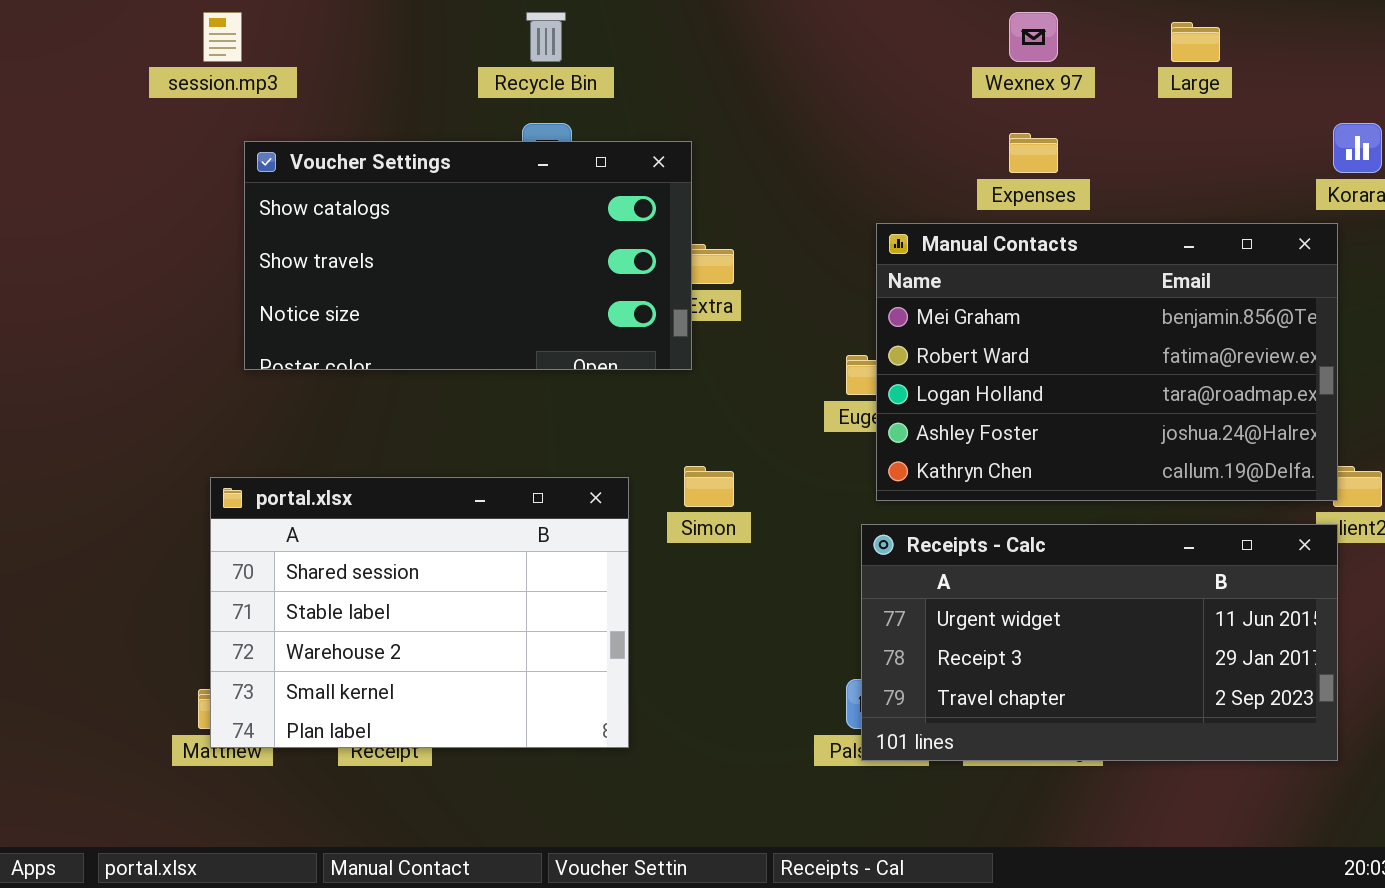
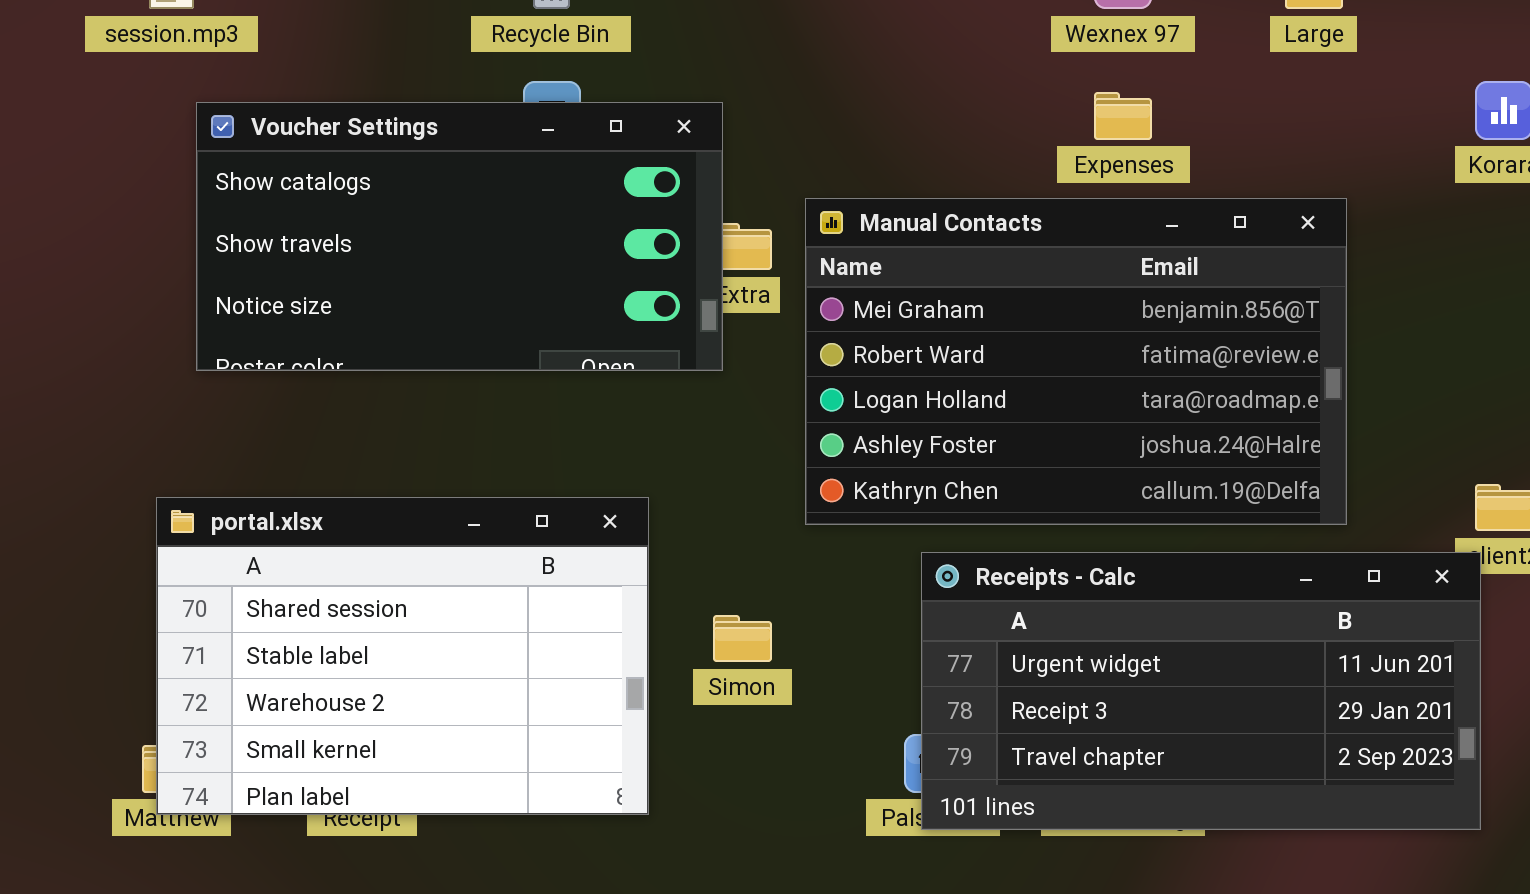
Manual Contacts: [876,223,1338,501] -> [805,198,1347,525], moved
Simon: [684,466,734,507] -> [713,615,772,662], moved

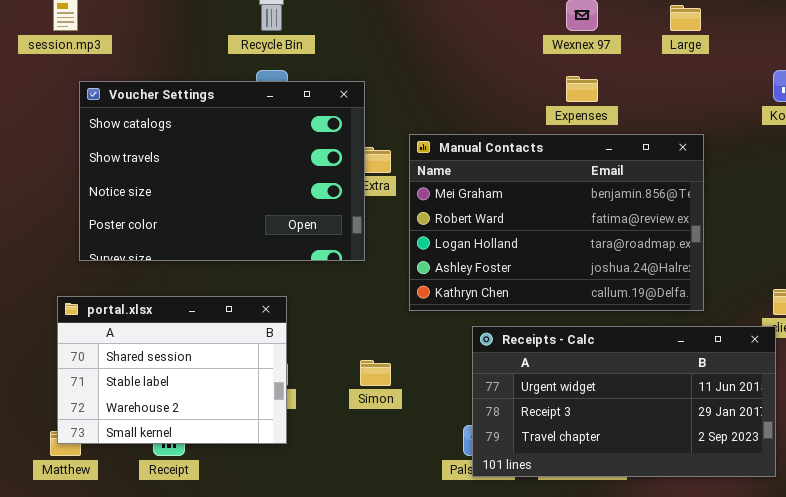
Voucher Settings: [196,102,723,371] -> [79,81,365,261], resized
portal.xlsx: [156,497,649,815] -> [57,296,287,444], resized

